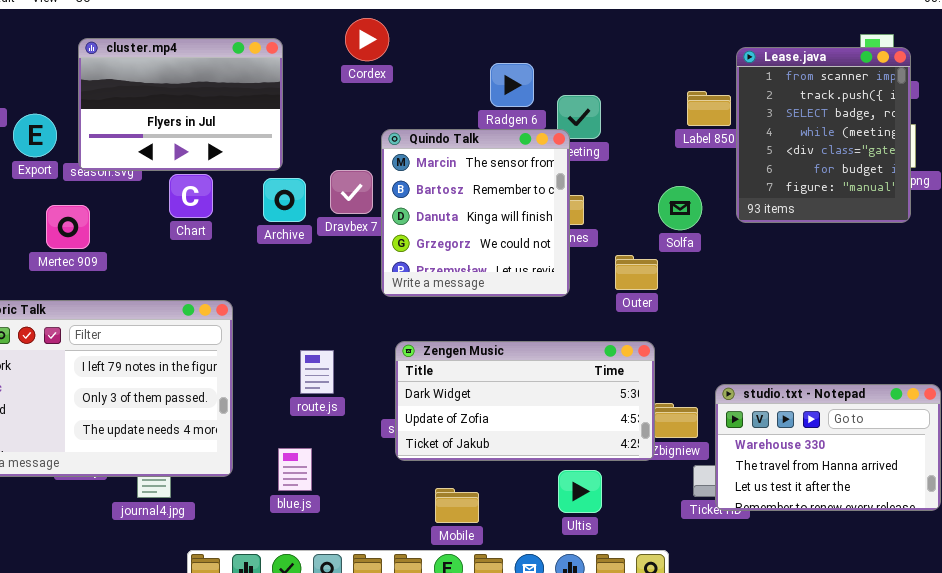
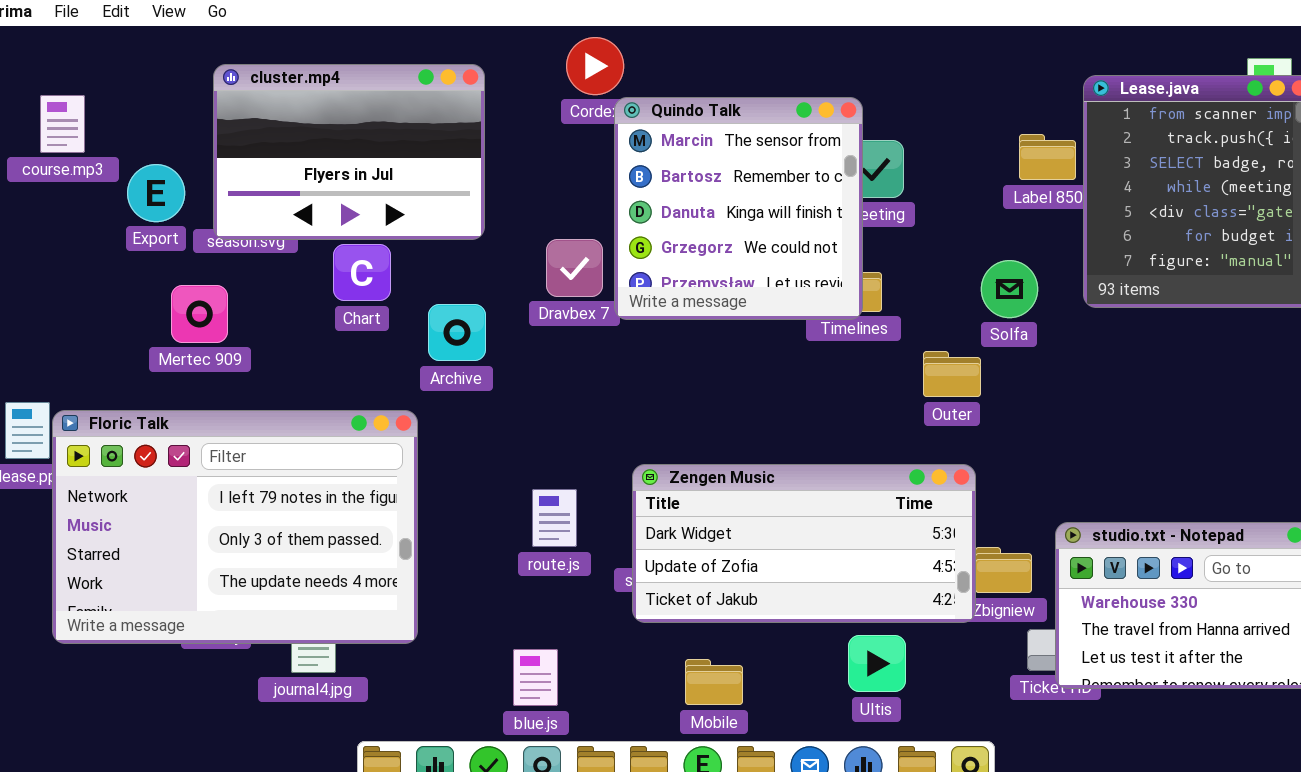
Quindo Talk: [381,129,570,297] -> [614,97,863,320], moved
Archive: [263,178,306,222] -> [428,304,486,361], moved
route.js: [300,350,334,394] -> [532,489,577,547], moved
blue.js: [278,448,312,491] -> [513,649,558,706], moved

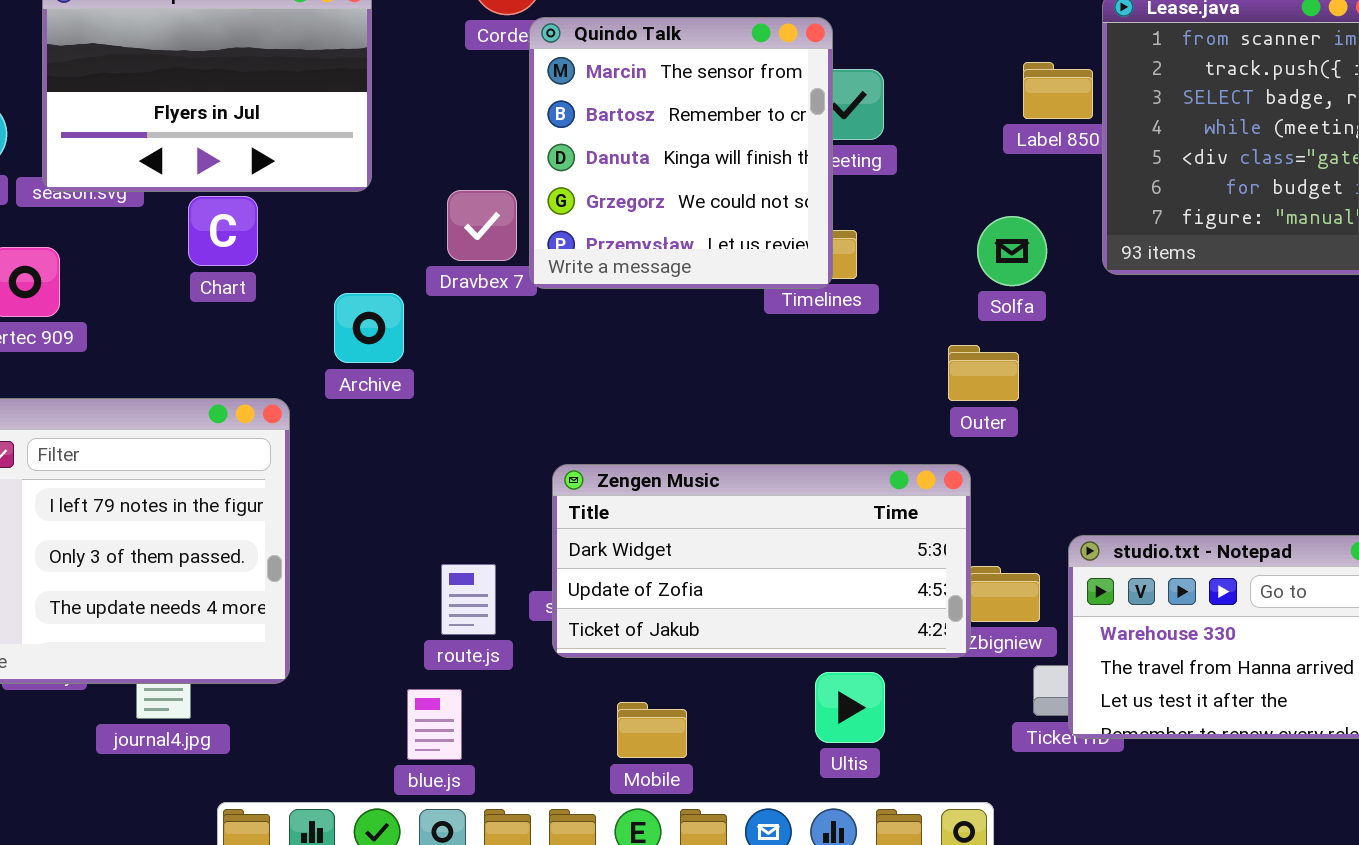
Archive: [428,304,486,361] -> [334,293,404,363], moved
Outer: [923,351,981,397] -> [948,345,1019,401], moved
route.js: [532,489,577,547] -> [441,564,496,635], moved

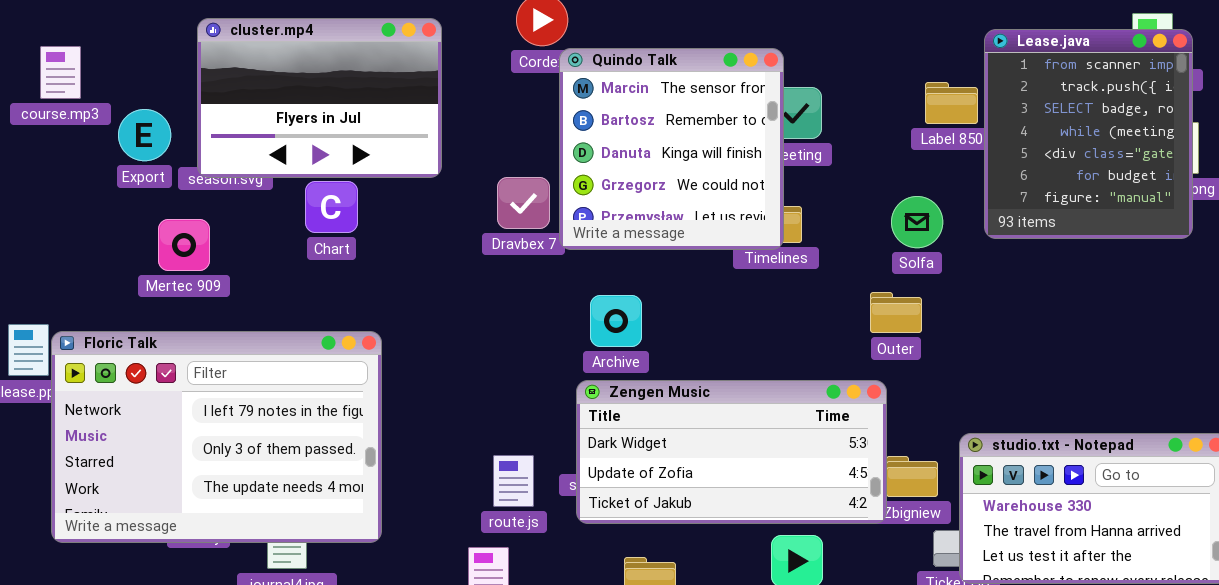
Archive: [334,293,404,363] -> [590,295,642,347], moved

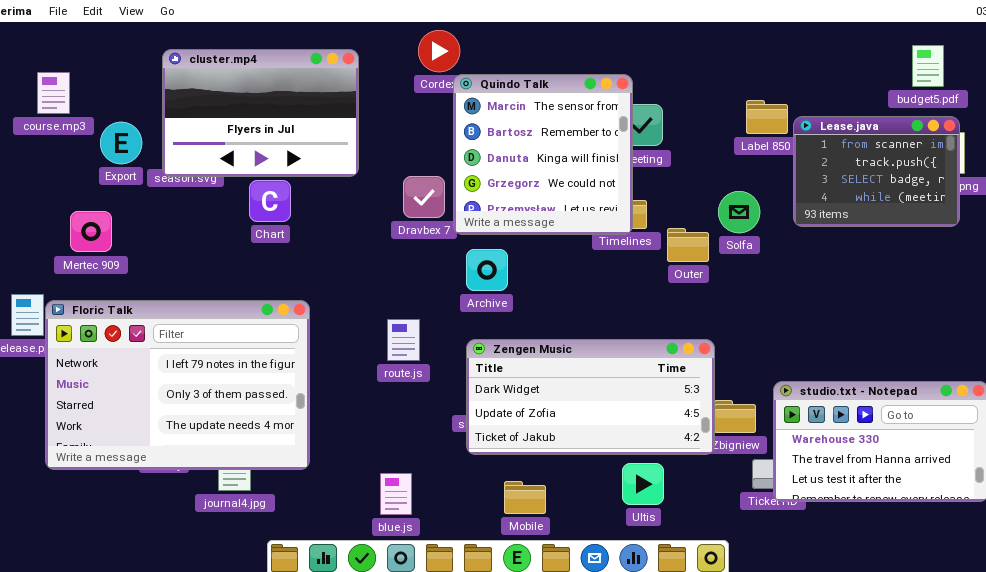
Lease.java: [984,29,1193,239] -> [793,116,960,227], resized
Mertec 909: [158,219,210,271] -> [70,211,112,252], moved
Outer: [870,292,922,333] -> [667,228,709,262], moved
Archive: [590,295,642,347] -> [466,249,508,291], moved
route.js: [493,455,534,507] -> [387,319,420,361], moved

